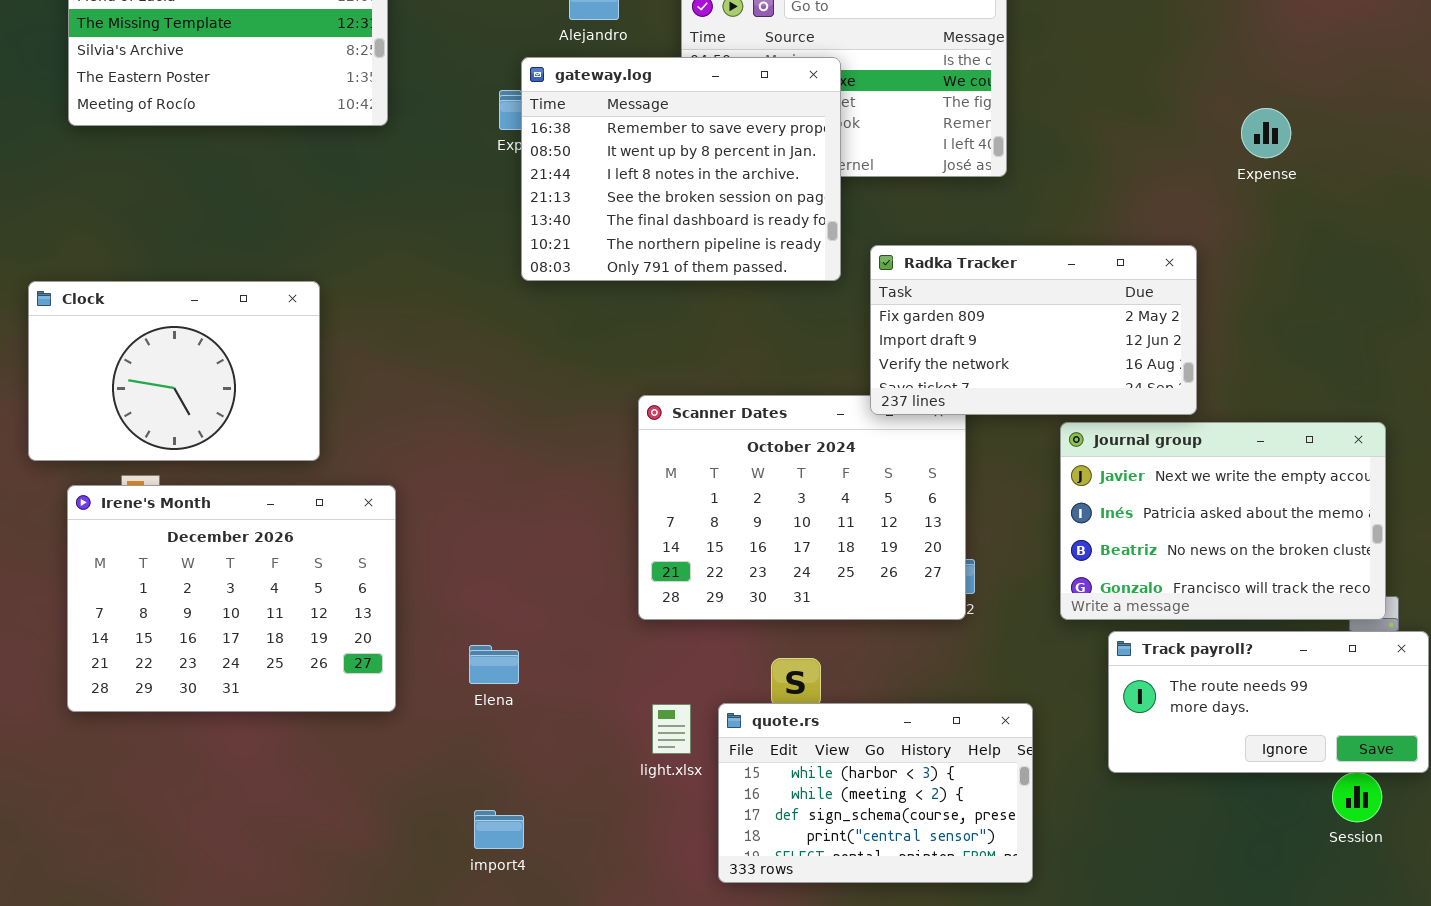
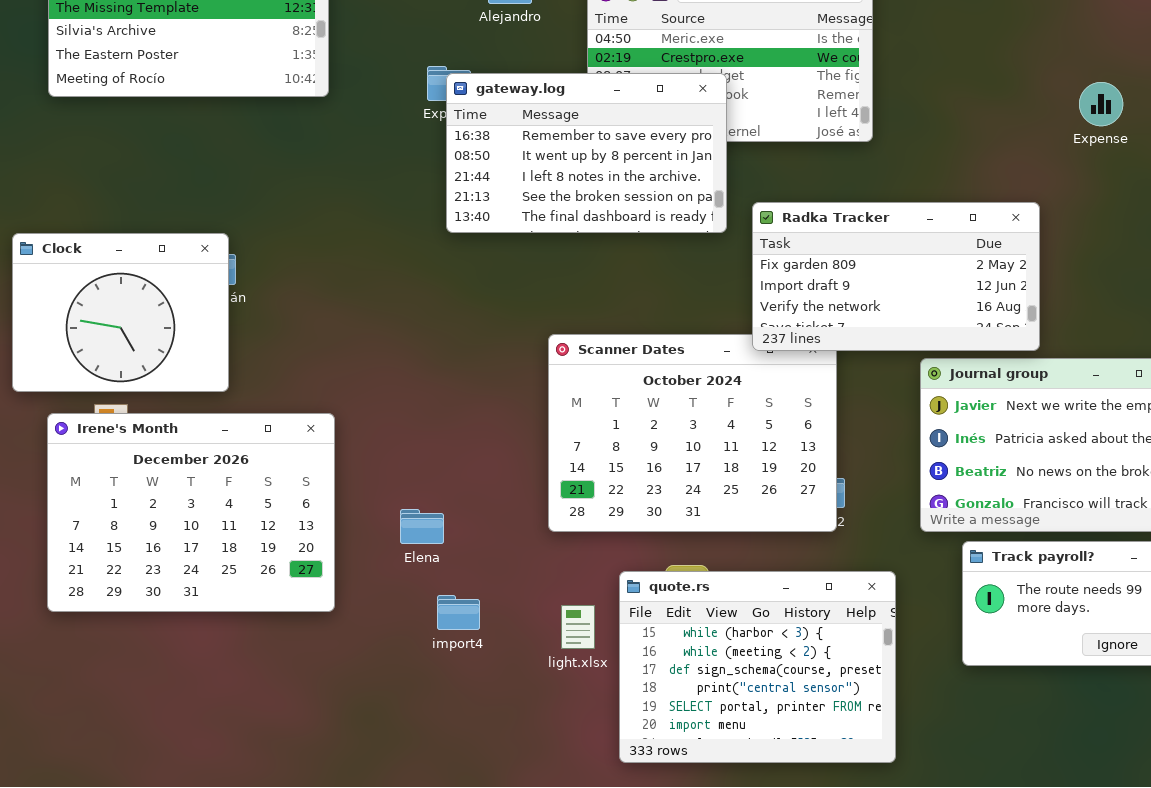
gateway.log: [521,57,841,281] -> [446,73,727,233], resized
Clock: [28,281,320,461] -> [12,233,229,392], resized
Elena: [469,645,519,684] -> [400,509,444,544], moved
quote.rs: [718,703,1033,883] -> [619,571,896,763], resized
import4: [474,810,524,849] -> [437,595,480,630], moved

